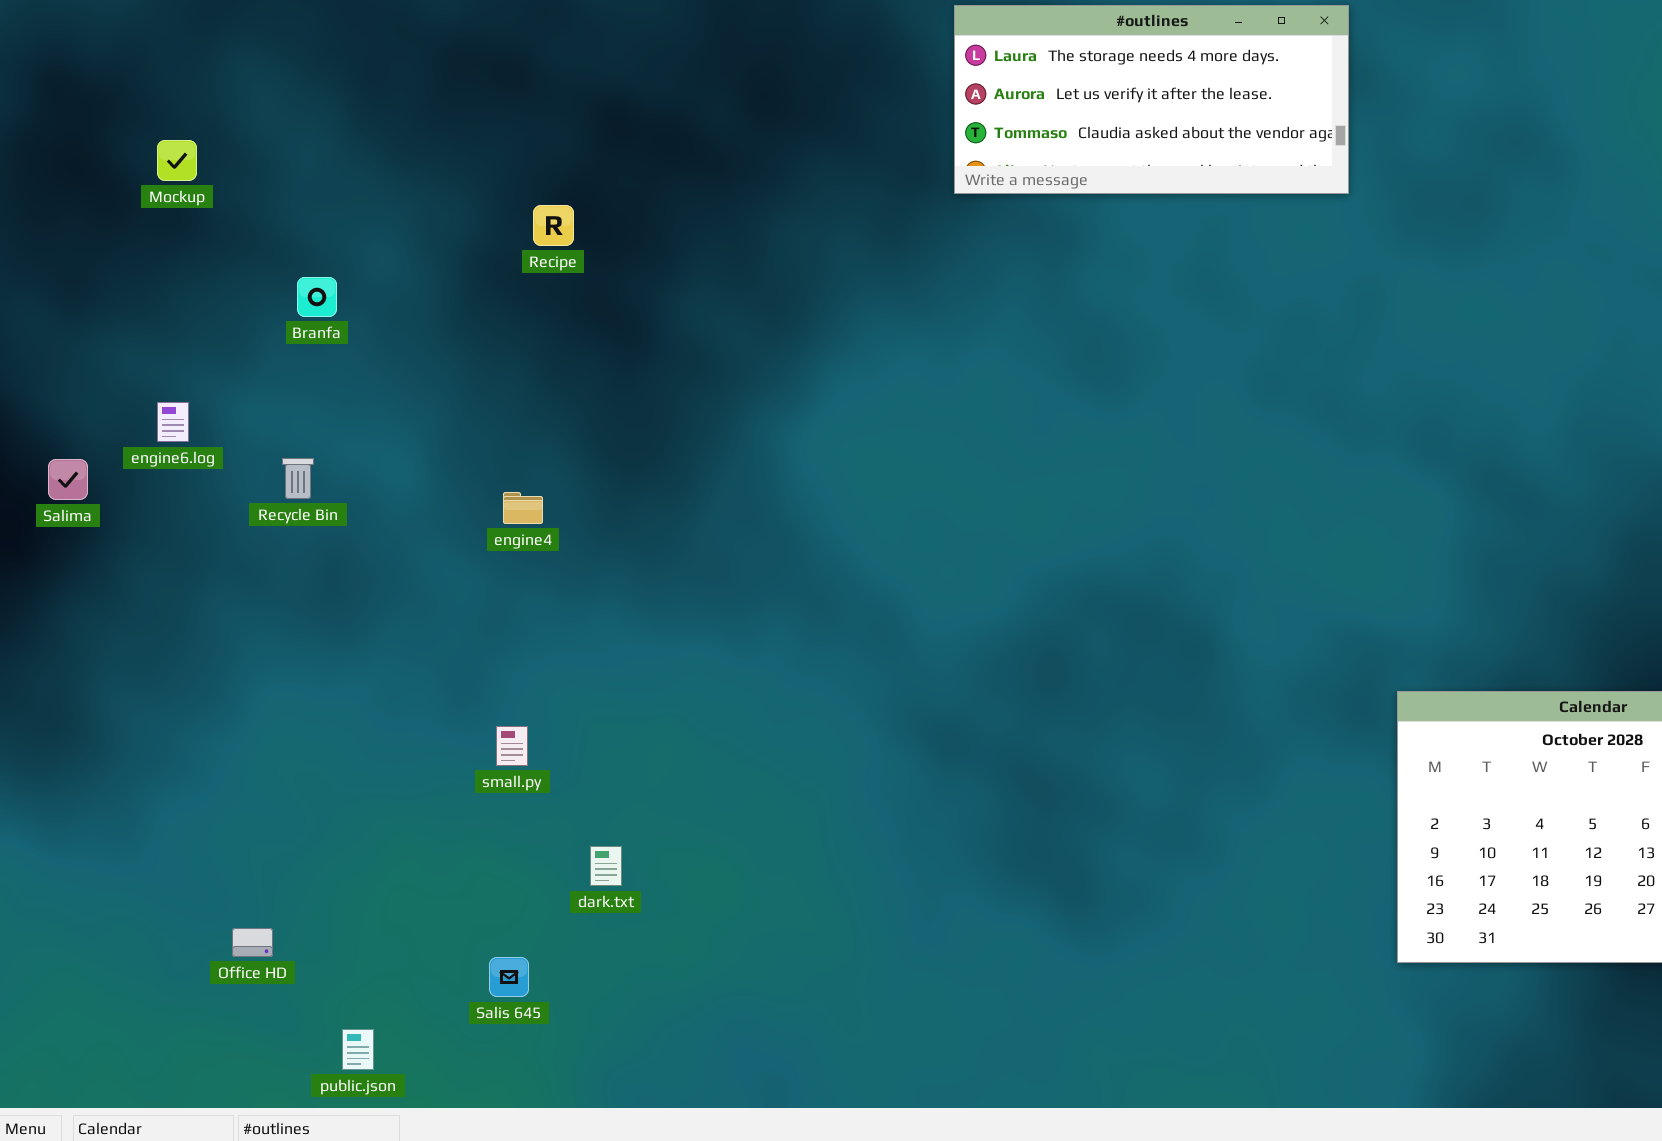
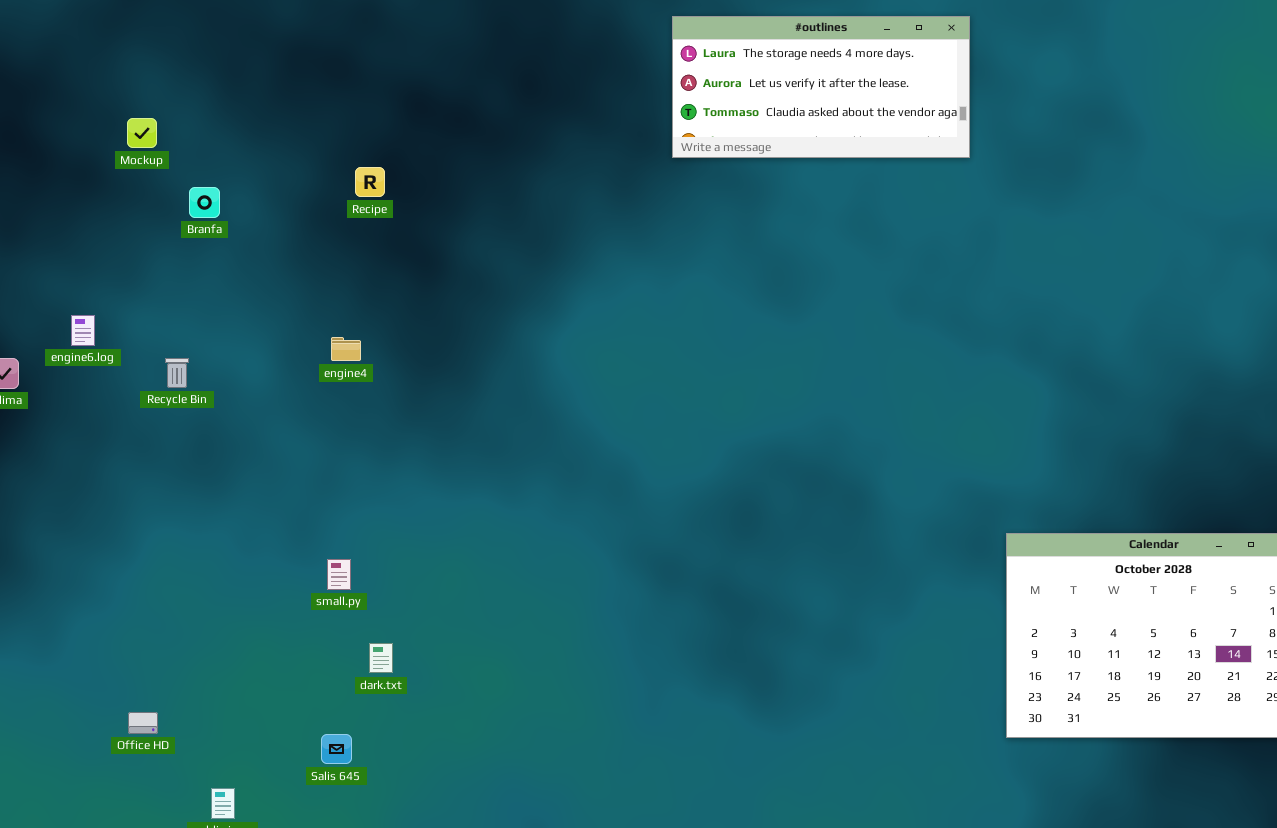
Mockup: [157,140,197,181] -> [127,118,157,148], moved
Branfa: [297,277,337,317] -> [189,187,220,218], moved
engine4: [503,492,543,524] -> [331,337,361,361], moved
dark.txt: [590,846,622,886] -> [369,643,393,673], moved

